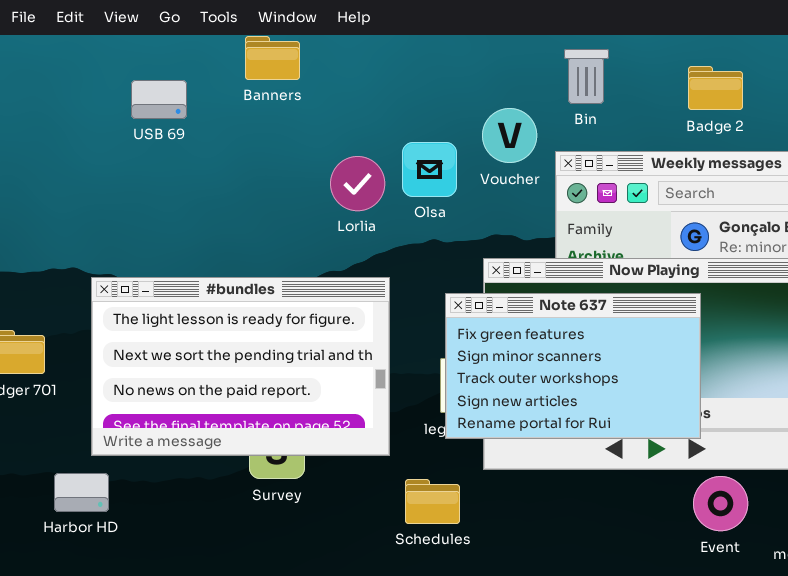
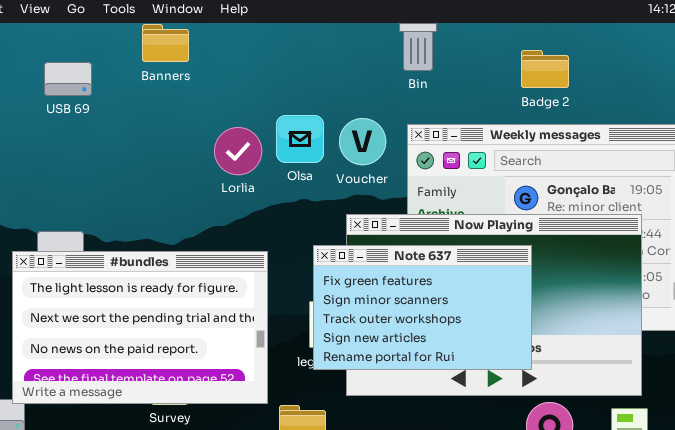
Bin: [564,49,609,104] -> [399,23,437,71], moved
Voucher: [482,108,537,163] -> [339,118,386,165], moved
#bundles: [91,277,390,456] -> [12,251,268,404], moved

